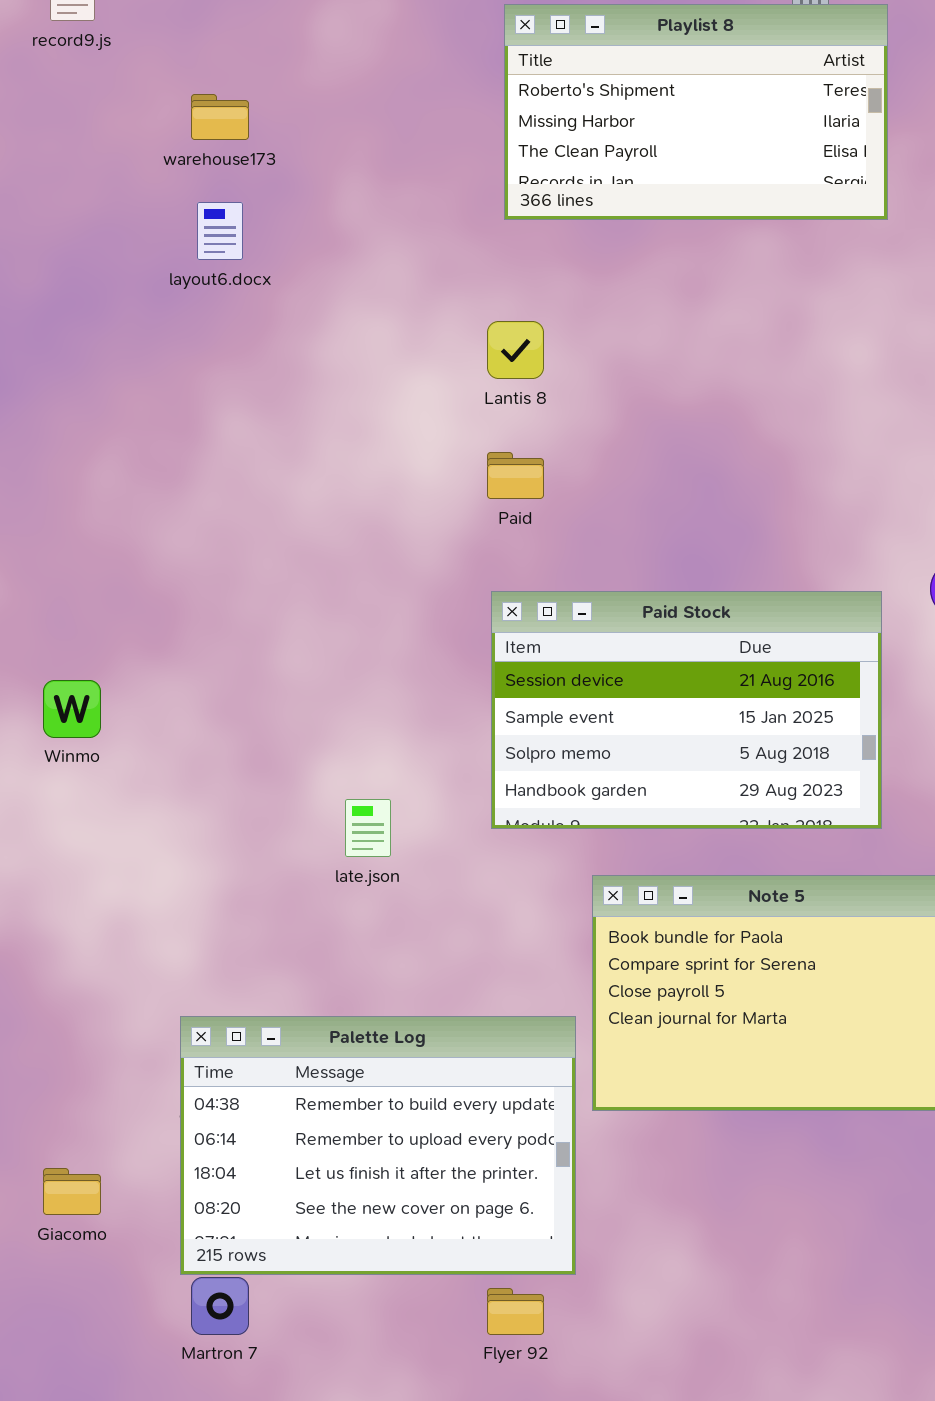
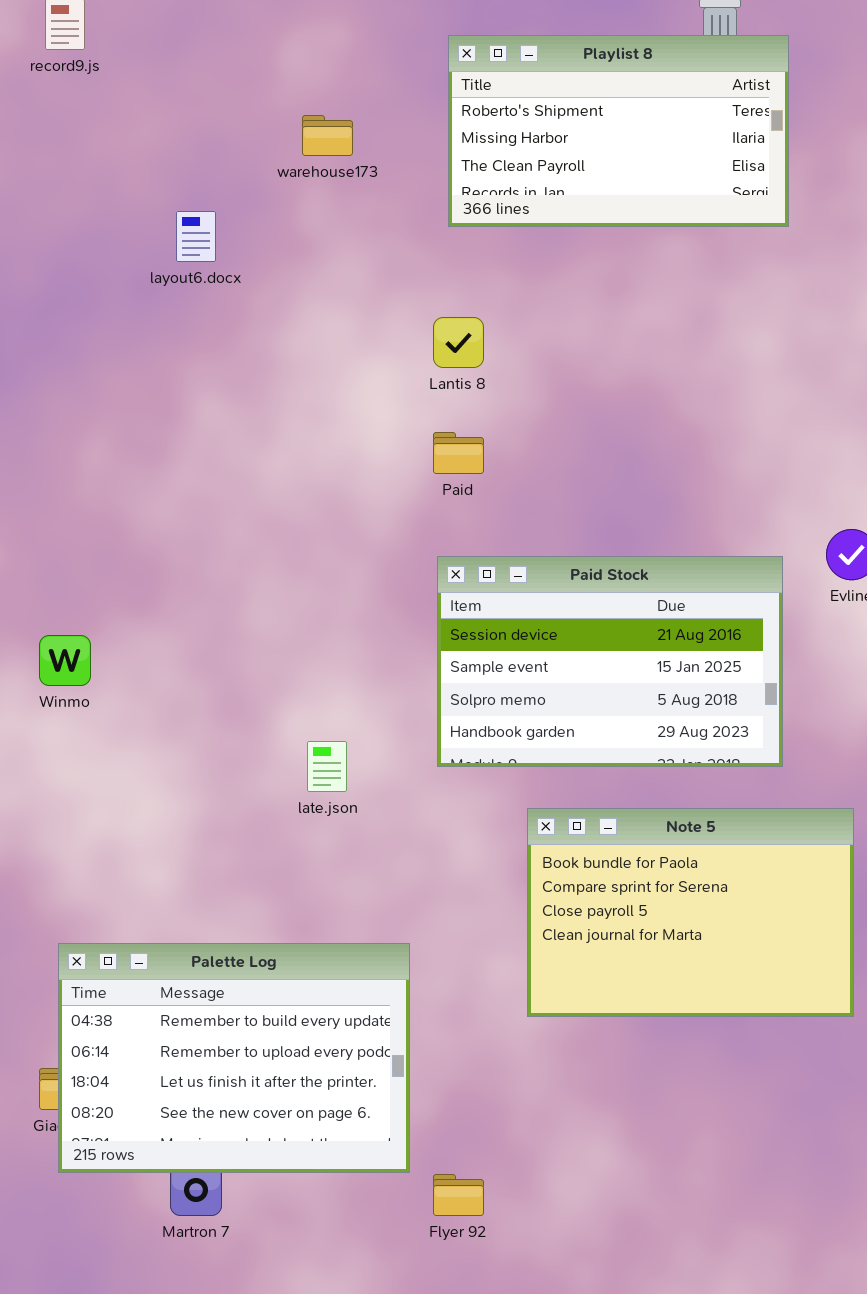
warehouse173: [191,94,249,140] -> [302,115,353,156], moved
Palette Log: [180,1016,576,1275] -> [58,943,410,1173], moved

